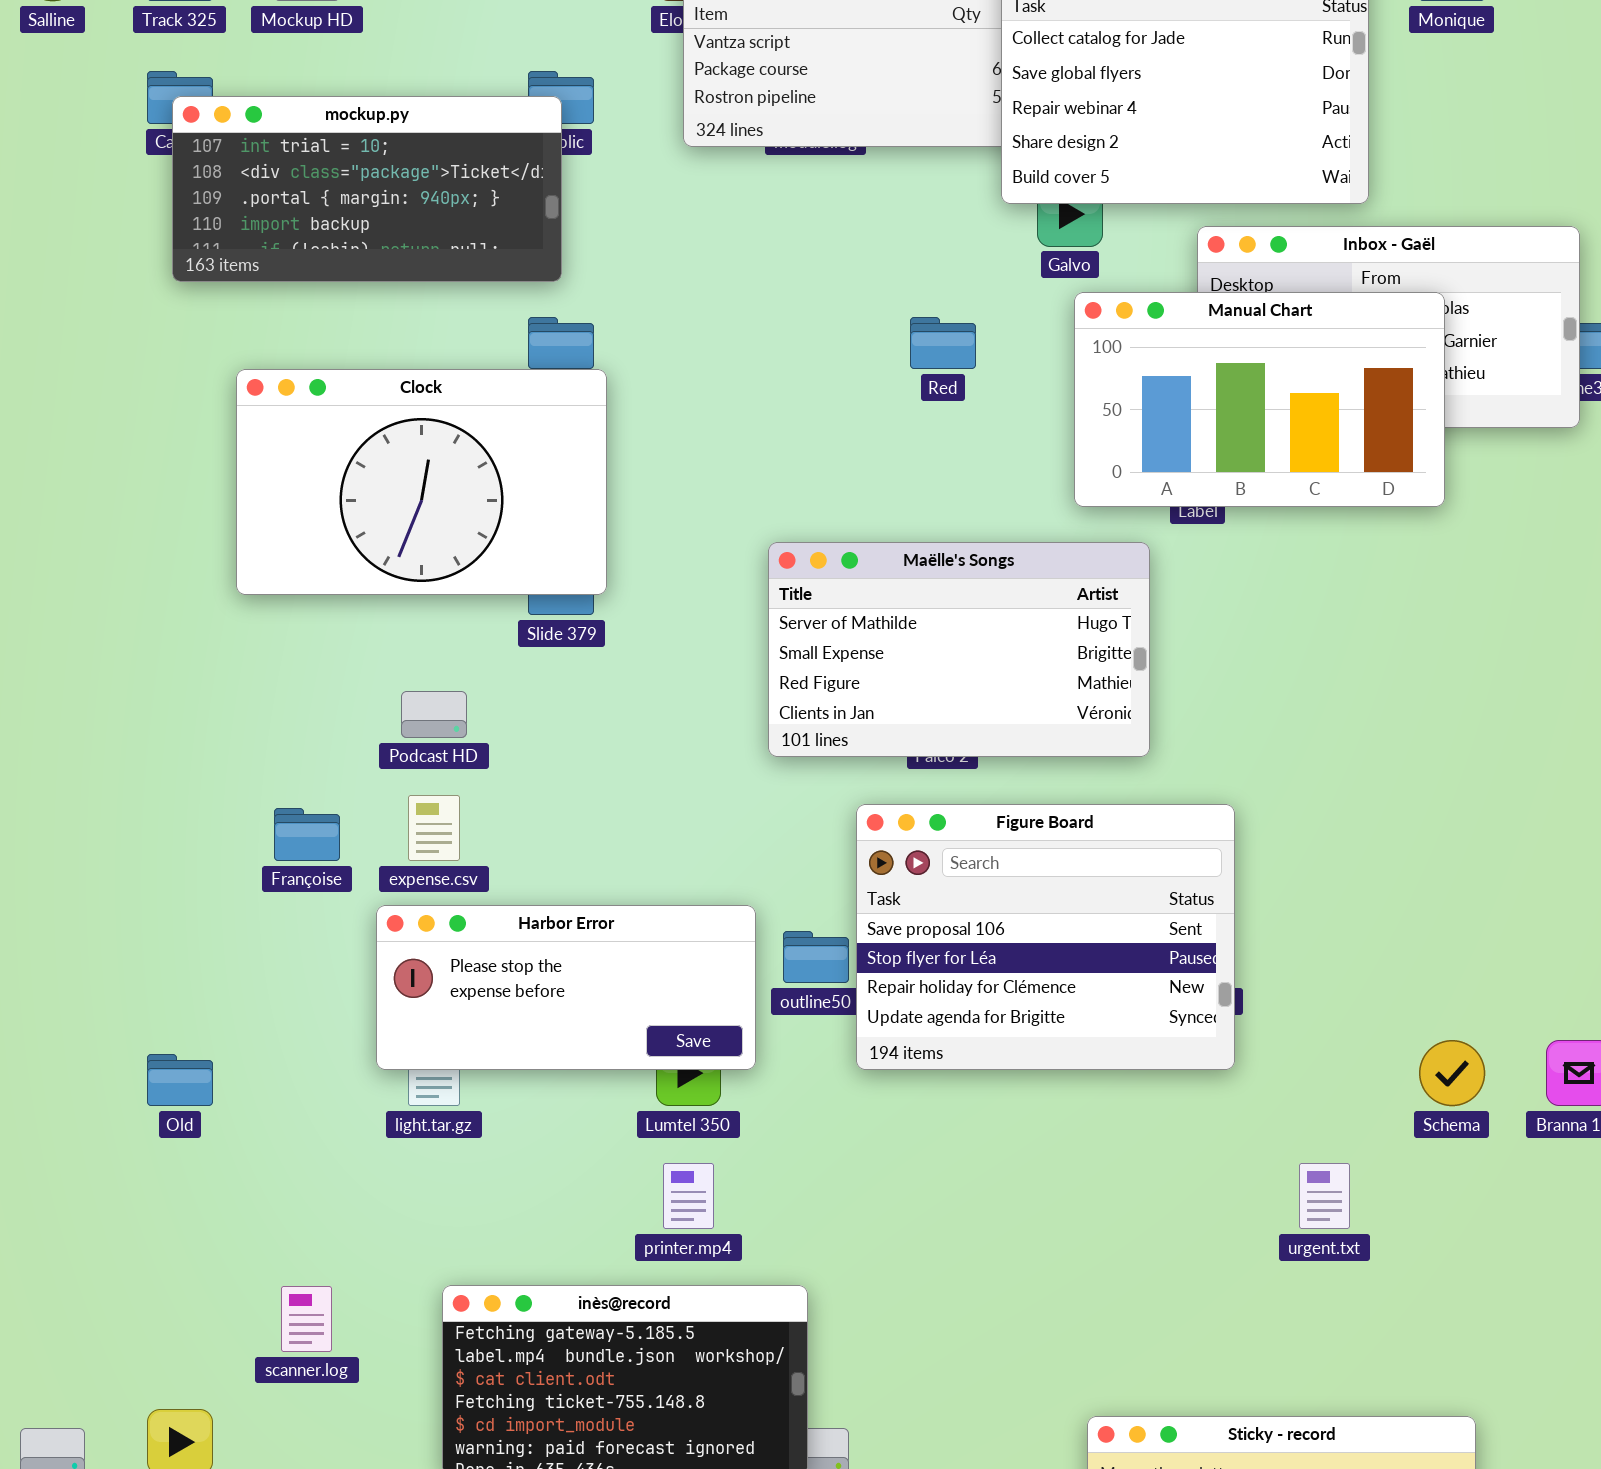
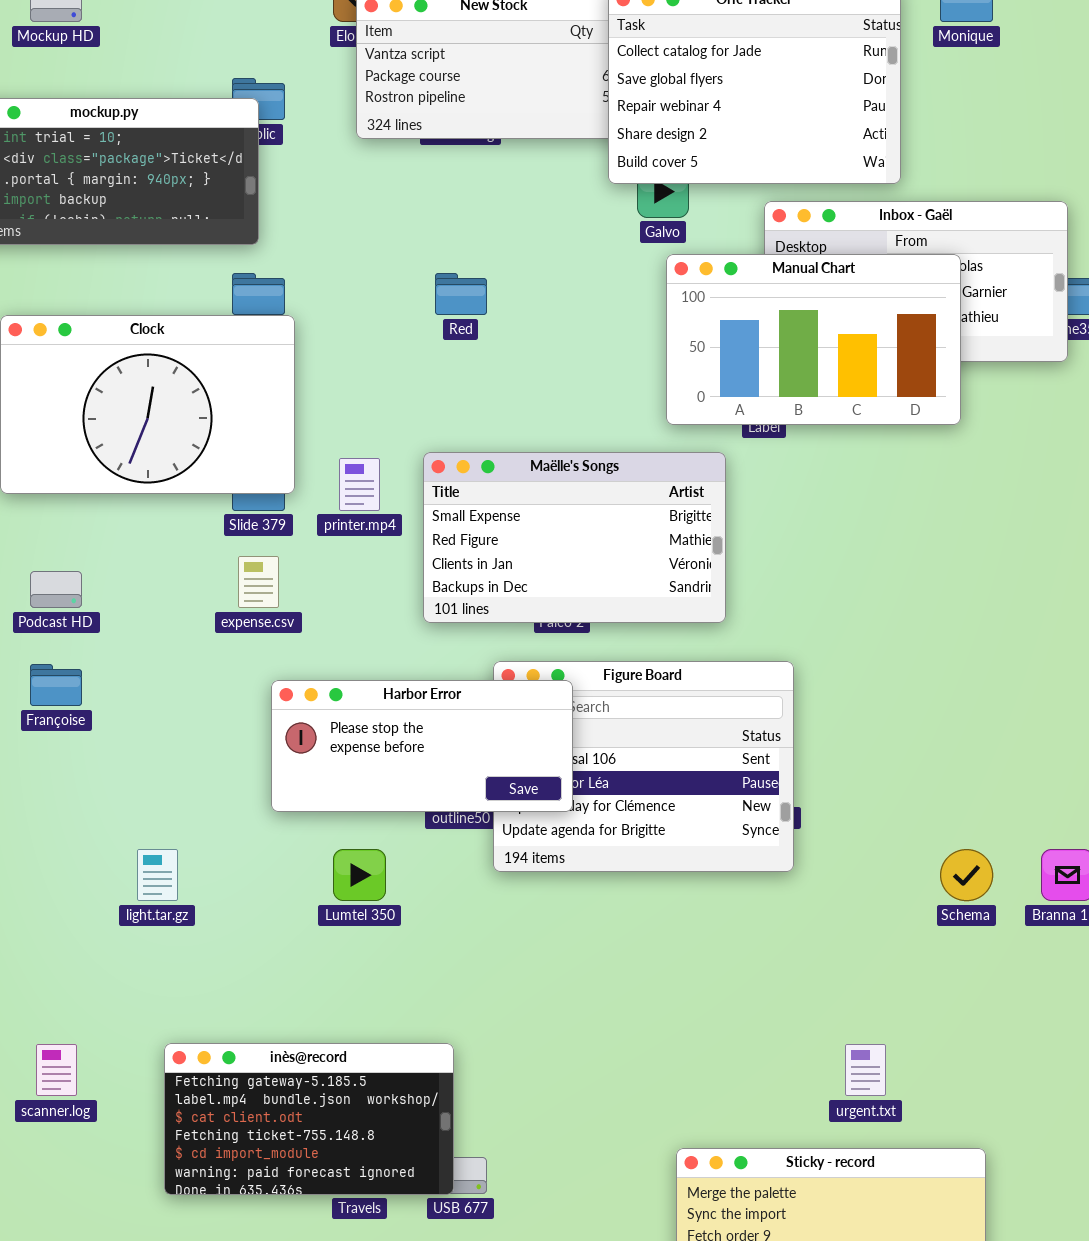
Red: [910,317,976,369] -> [435,273,487,315], moved
Maëlle's Songs: [768,542,1150,757] -> [423,452,726,623], scrolled down 1 row
Podcast HD: [401,691,467,738] -> [30,571,82,608], moved
expense.csv: [408,795,460,861] -> [238,556,279,608], moved
Harbor Error: [376,905,756,1070] -> [271,680,573,812], moved
printer.mp4: [663,1163,714,1229] -> [339,458,380,511], moved
urgent.txt: [1299,1163,1350,1229] -> [845,1044,886,1096], moved

